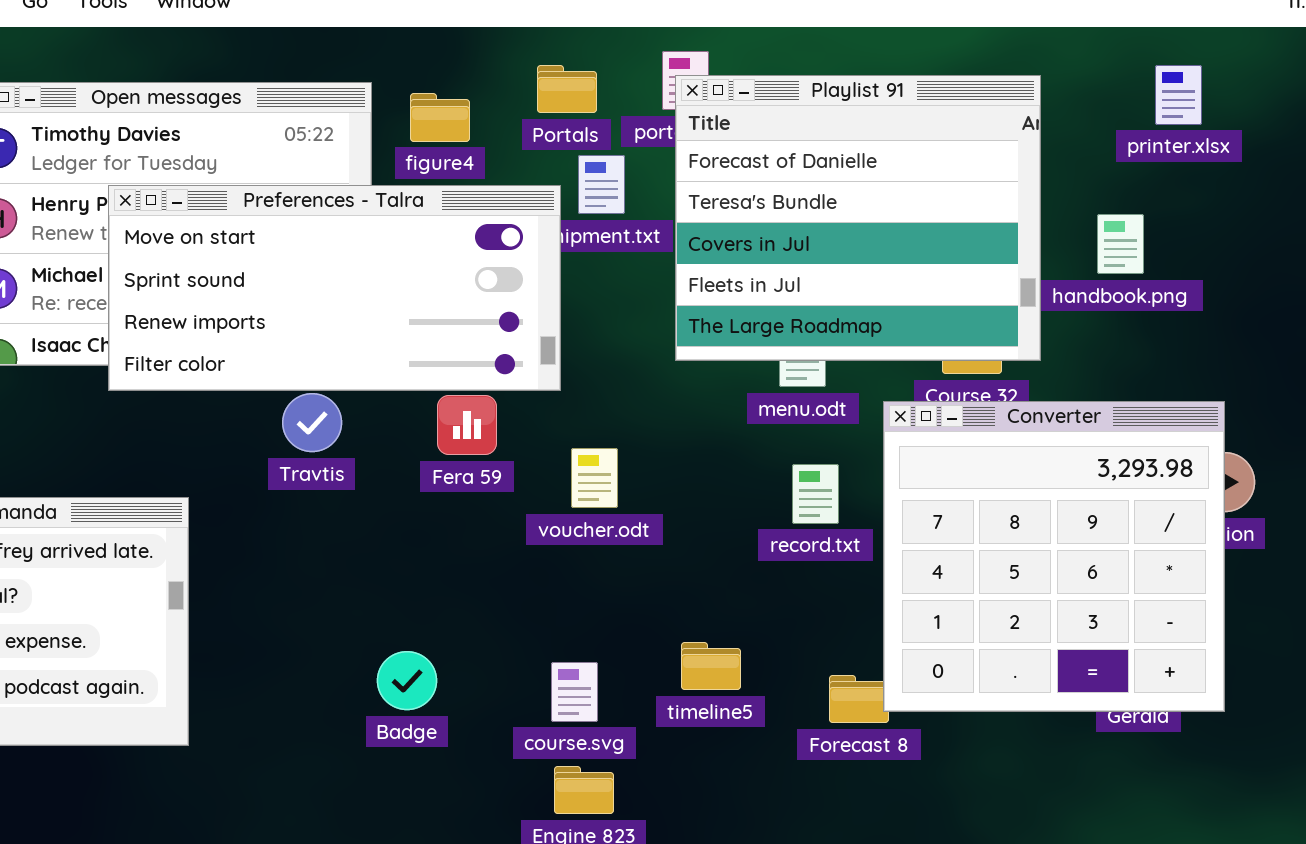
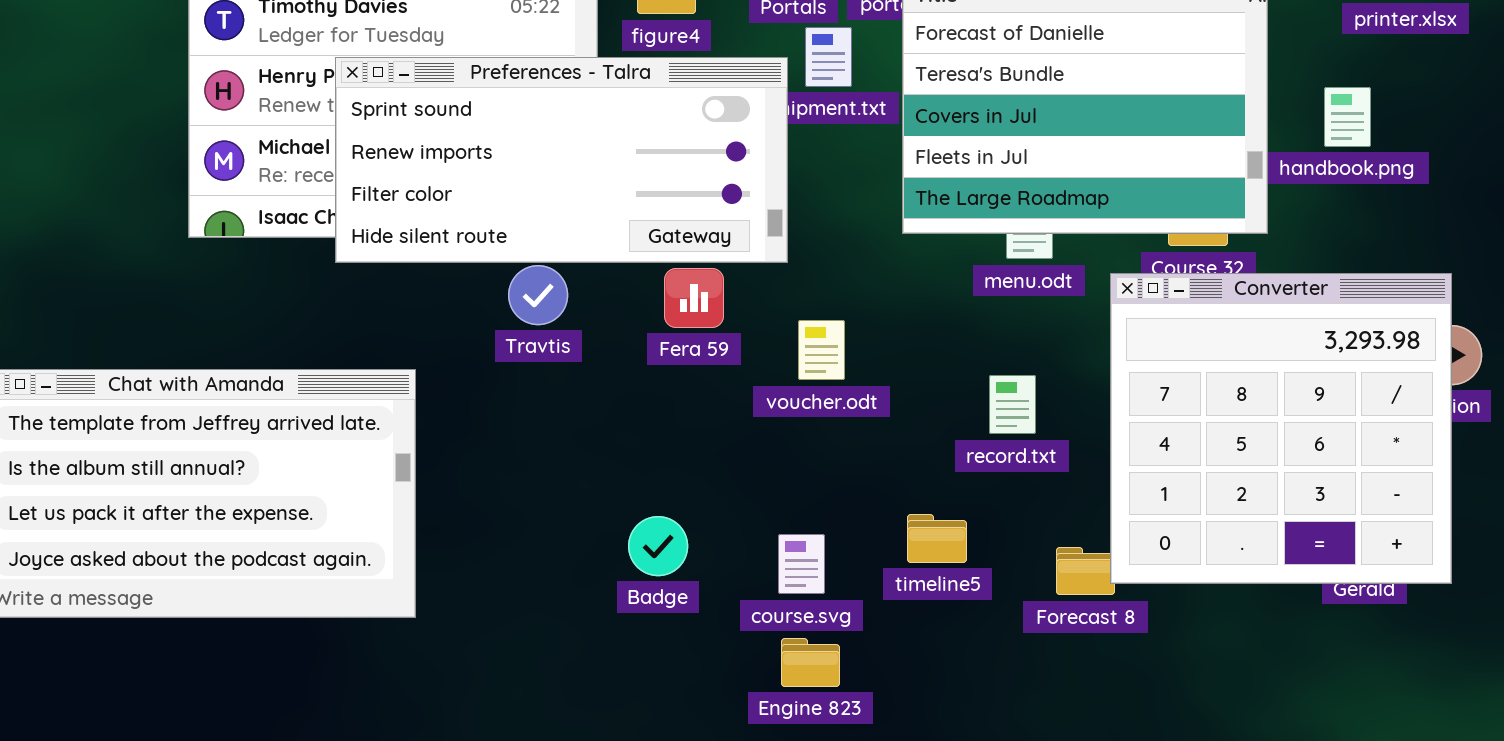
Preferences - Talra: [108,185,561,391] -> [335,57,788,263], scrolled down 1 row
record.txt: [792,464,839,524] -> [989,375,1036,434], moved
Badge: [377,651,437,710] -> [628,516,688,576], moved

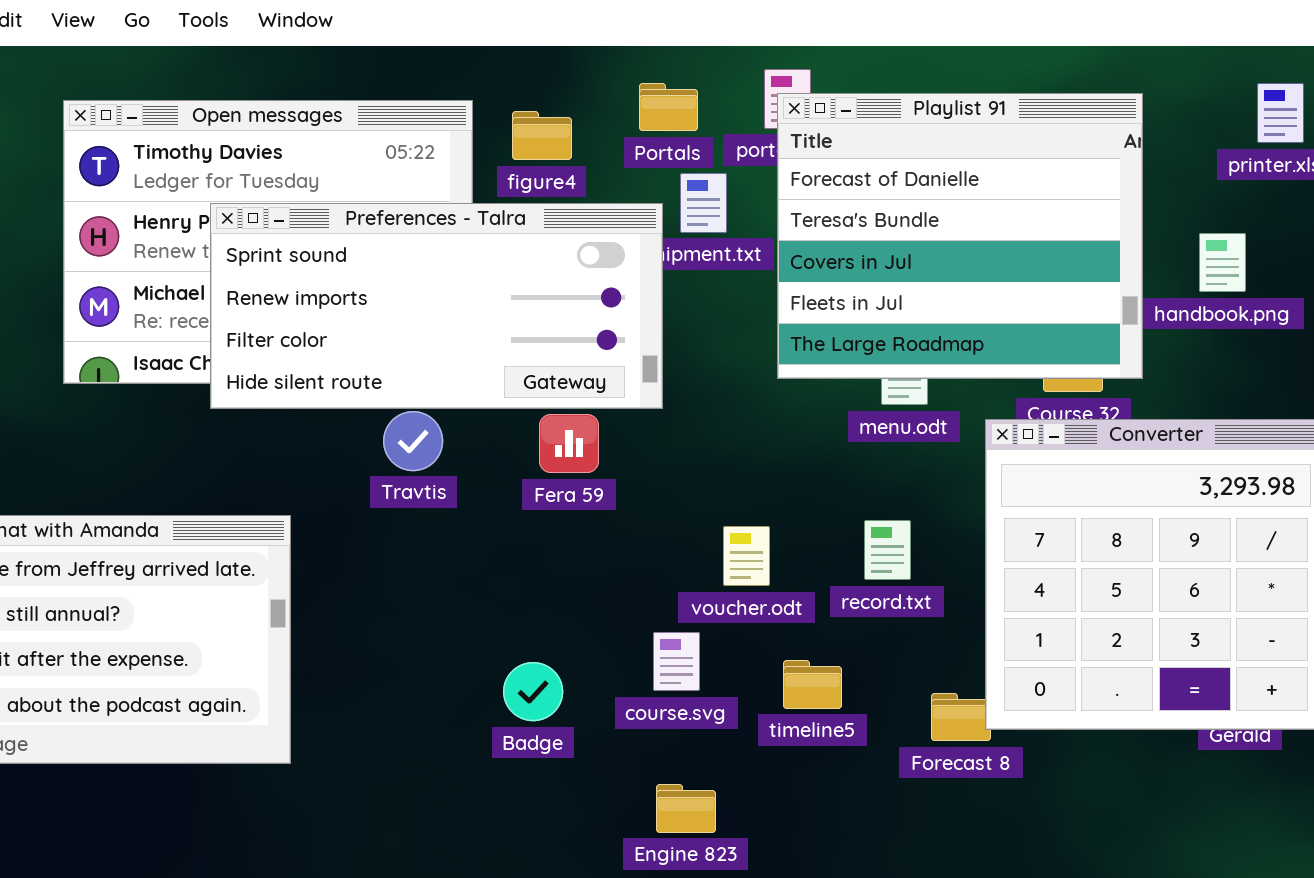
voucher.odt: [798,320,845,380] -> [723,526,770,586], moved
course.svg: [778,534,825,594] -> [653,632,700,691], moved

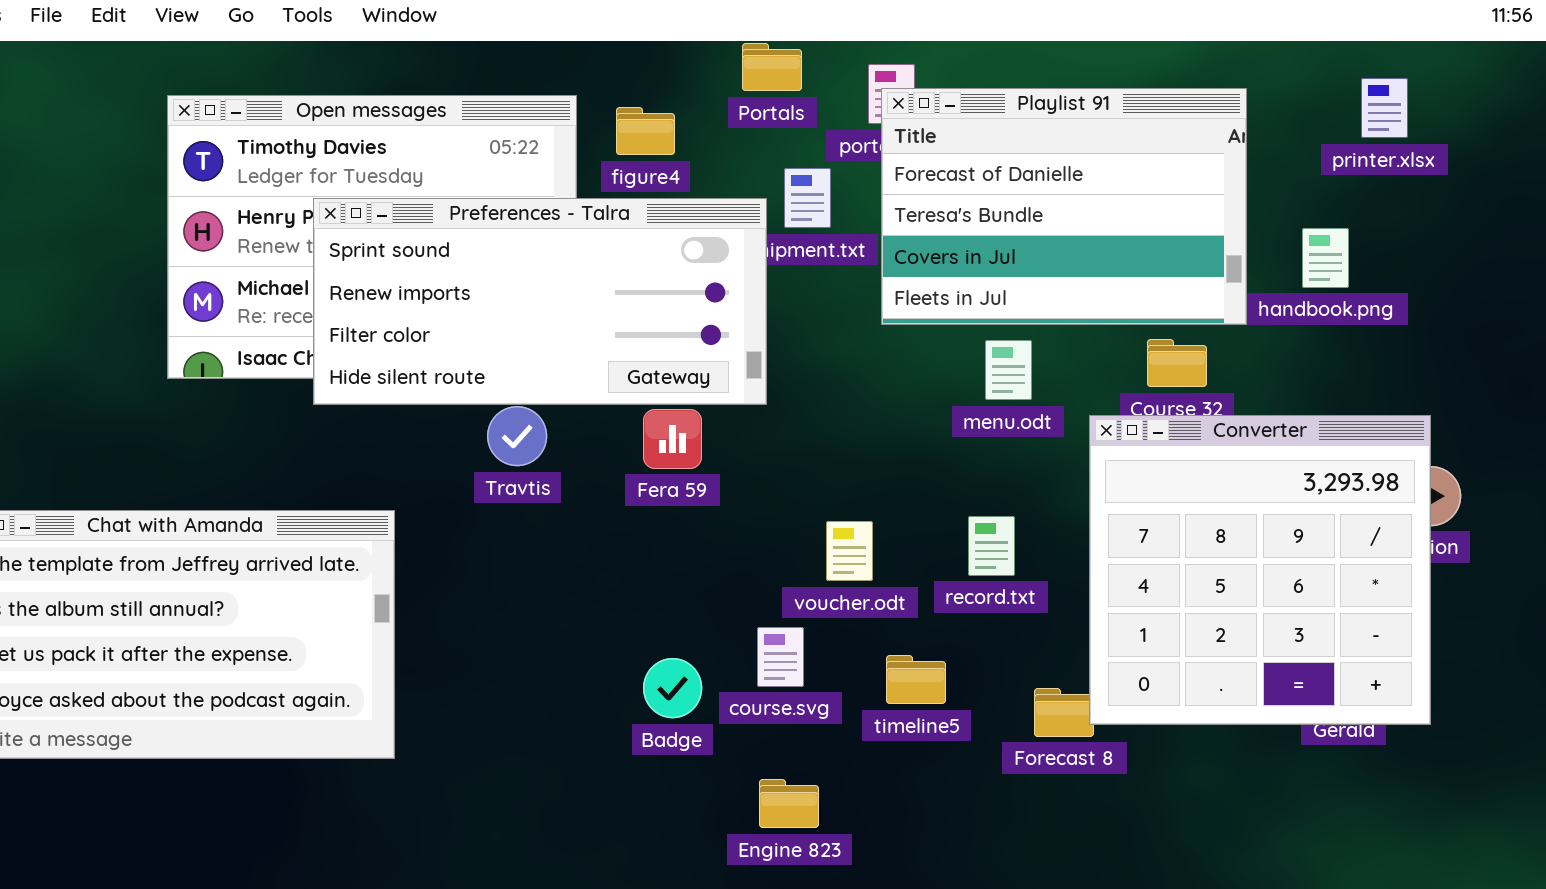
Portals: [639,83,698,131] -> [742,43,802,91], moved
Playlist 91: [777,93,1143,379] -> [881,88,1247,325], resized
Badge: [503,662,563,721] -> [643,658,702,718], moved

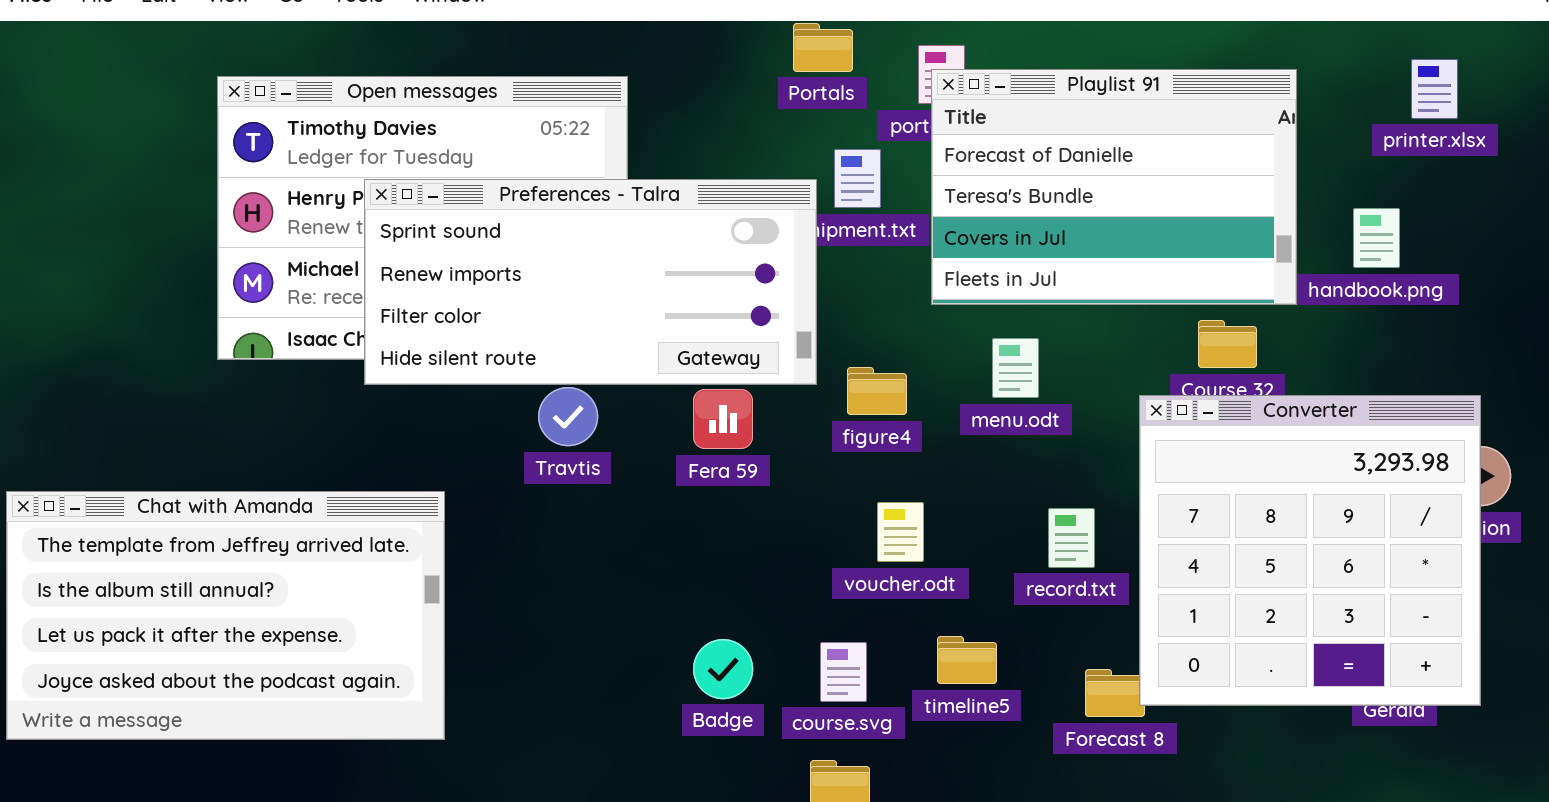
figure4: [616,107,675,155] -> [847,367,907,415], moved
menu.odt: [985,340,1032,400] -> [992,338,1039,398], moved
record.txt: [968,516,1015,576] -> [1048,508,1095,568], moved
course.svg: [757,627,804,687] -> [820,642,867,702], moved

